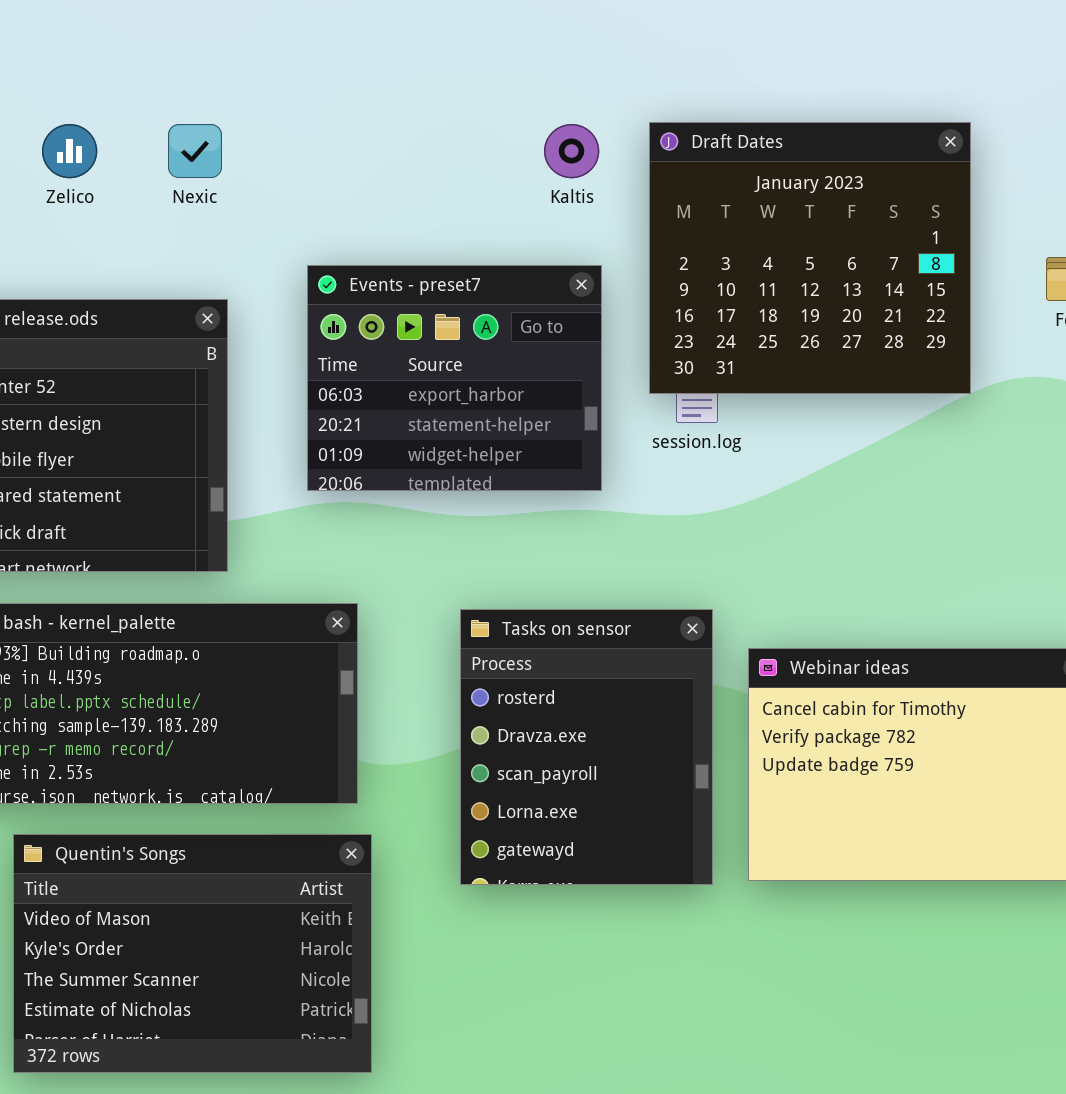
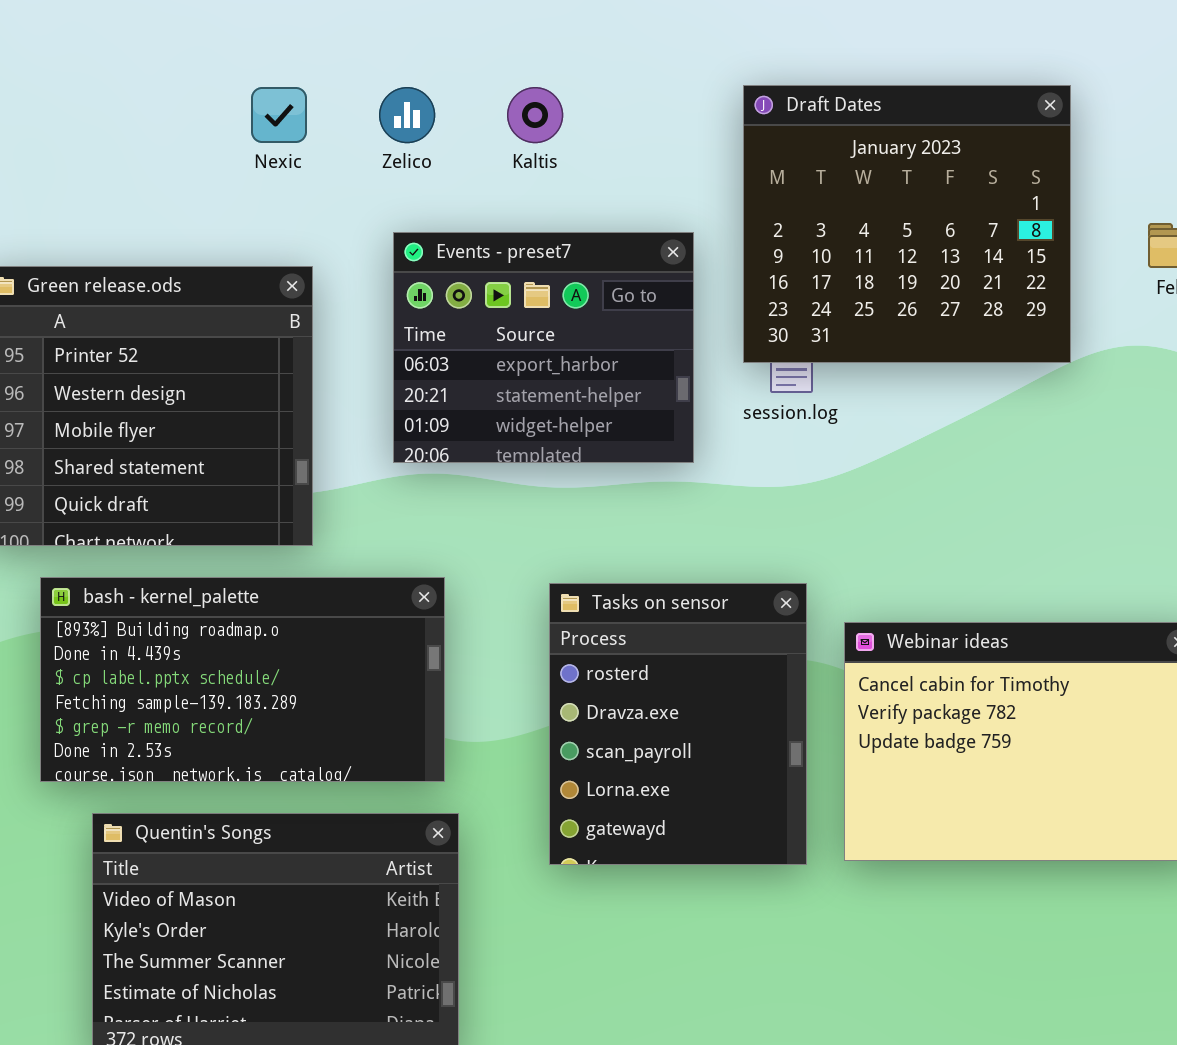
Zelico: [42,124,97,178] -> [379,87,435,143], moved
Kaltis: [544,124,599,178] -> [507,87,563,143], moved

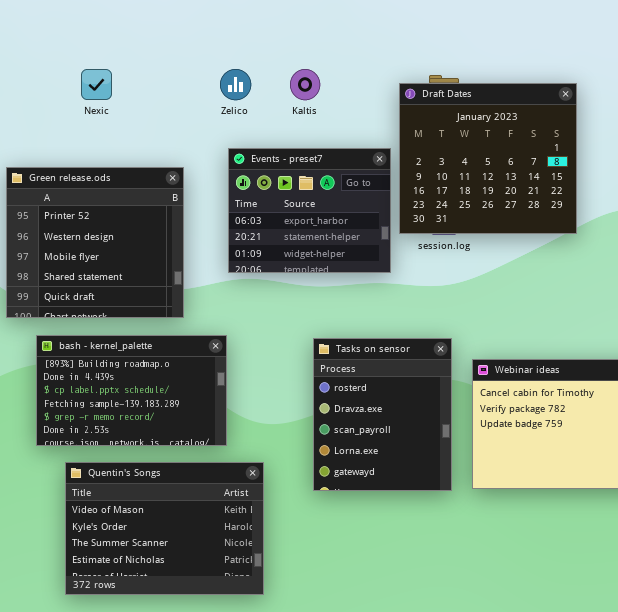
Draft Dates: [743,85,1071,363] -> [399,83,577,234], moved
Nexic: [251,87,307,143] -> [81,69,112,100], moved
bash - kernel_palette: [40,577,445,782] -> [36,335,227,446], resized

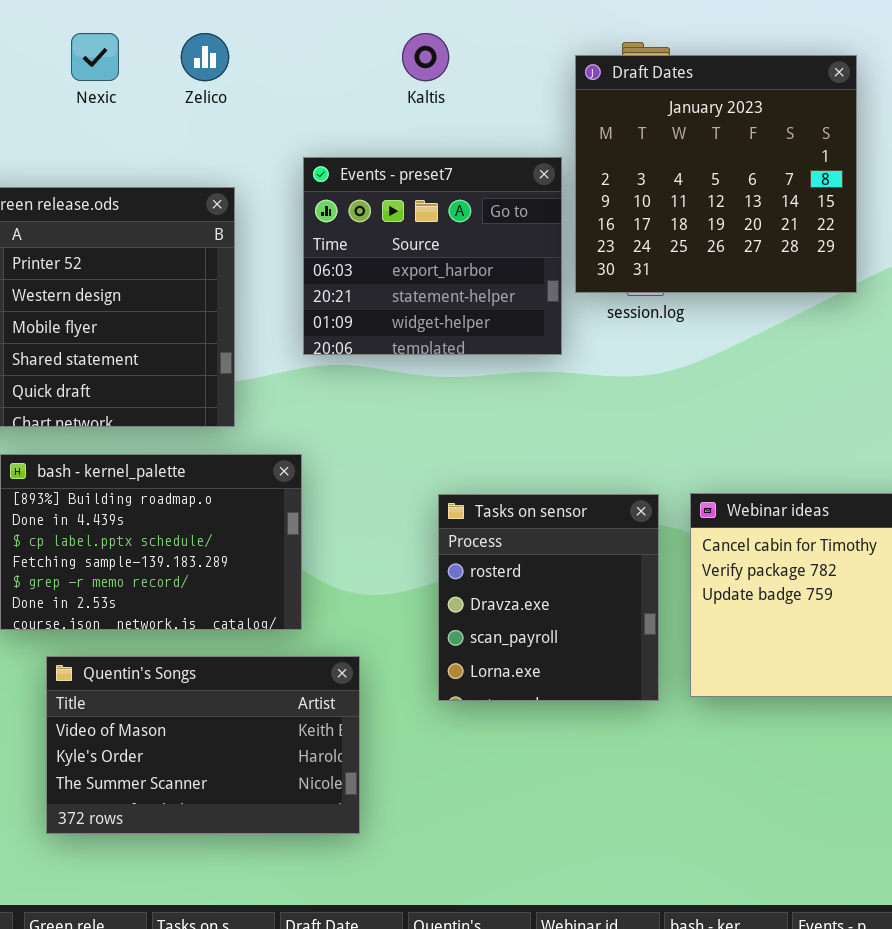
Zelico: [220,69,251,100] -> [181,33,229,81], moved
Tasks on sensor: [313,338,452,491] -> [438,494,659,701], resized
Quentin's Songs: [65,462,264,595] -> [46,656,360,834], resized

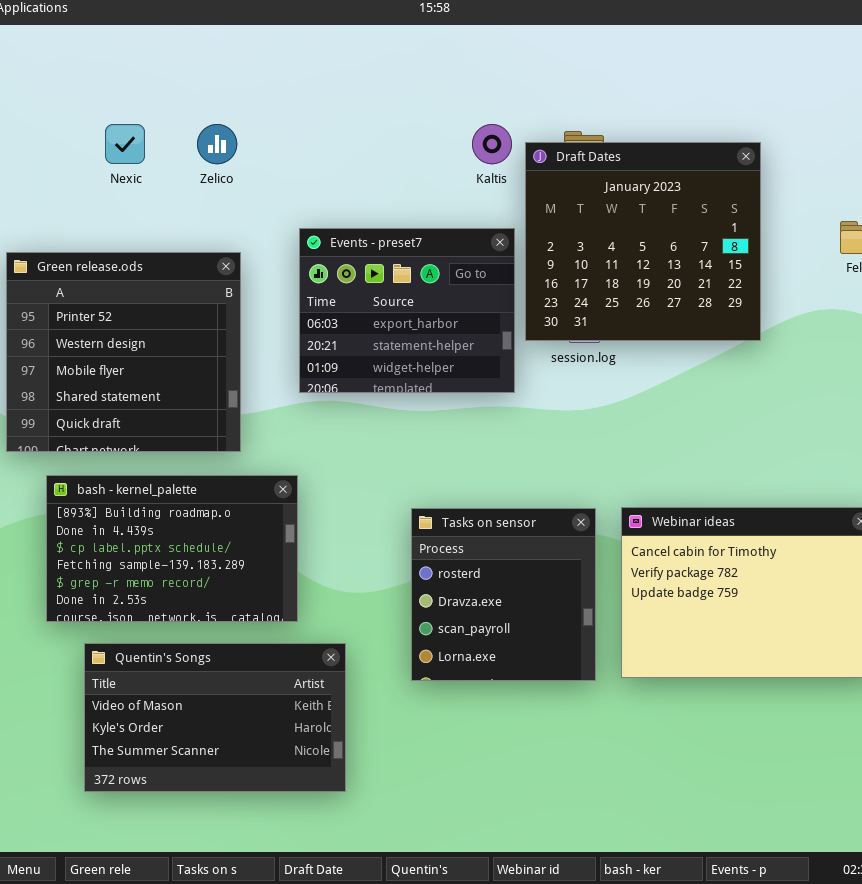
Kaltis: [402,33,449,81] -> [472,124,512,164], moved

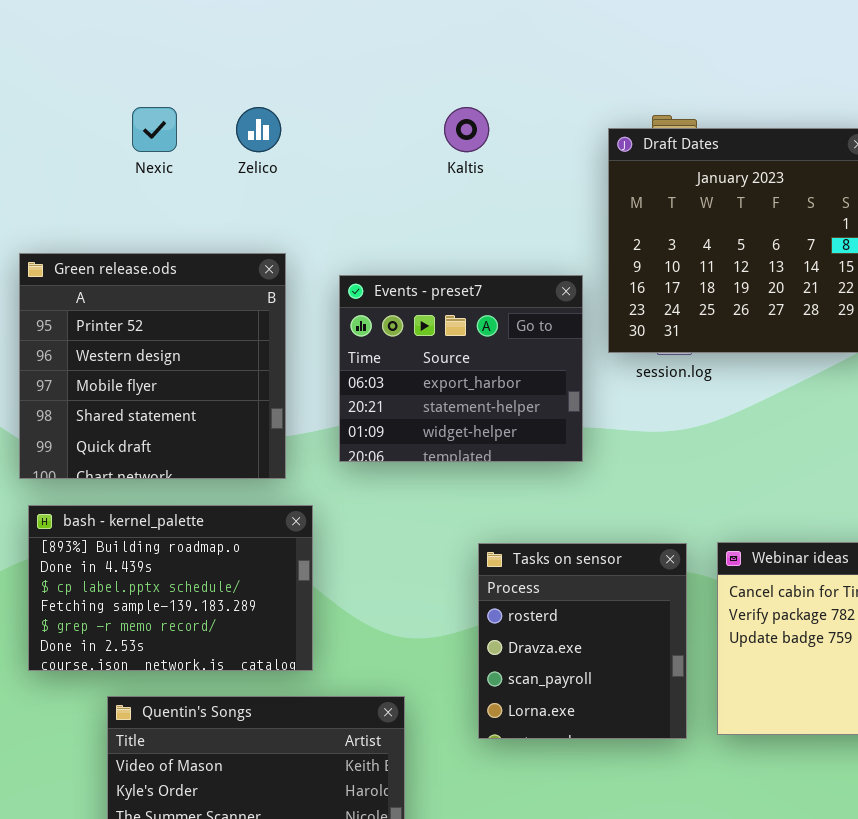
Kaltis: [472,124,512,164] -> [444,107,489,152], moved
Events - preset7: [299,228,515,393] -> [339,275,583,462], moved
bash - kernel_palette: [46,475,298,622] -> [28,505,313,671], moved

